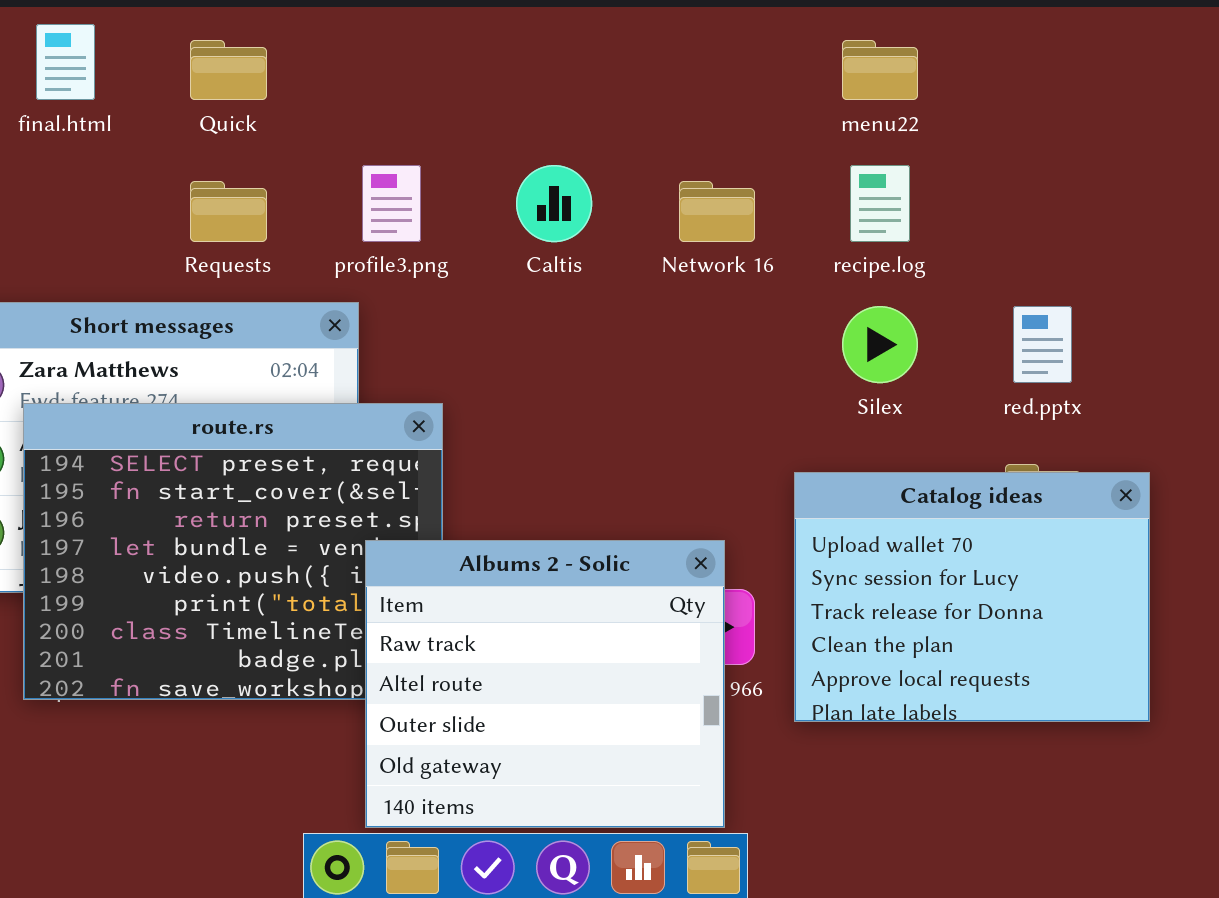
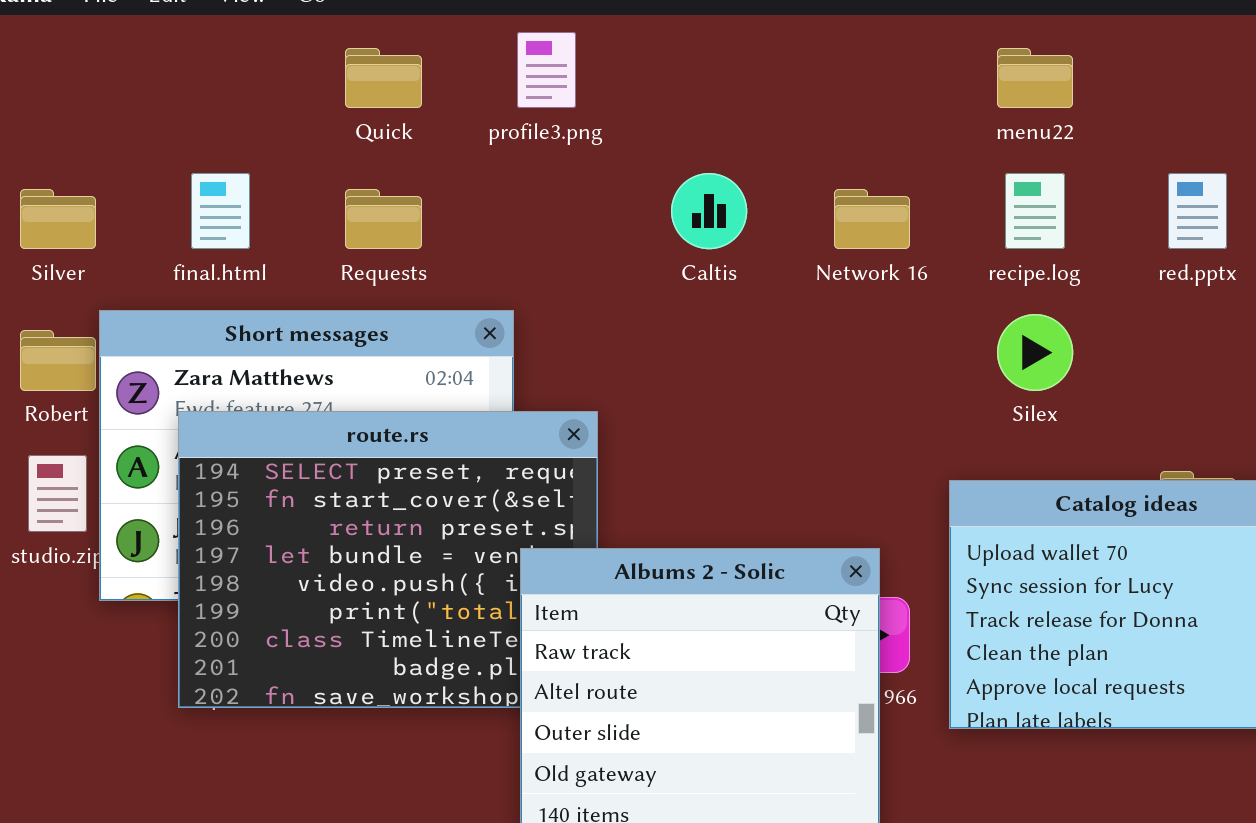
final.html: [36,24,95,100] -> [191,173,250,249], moved
profile3.png: [362,165,421,242] -> [517,32,576,108], moved
red.pptx: [1013,306,1072,383] -> [1168,173,1227,249], moved

